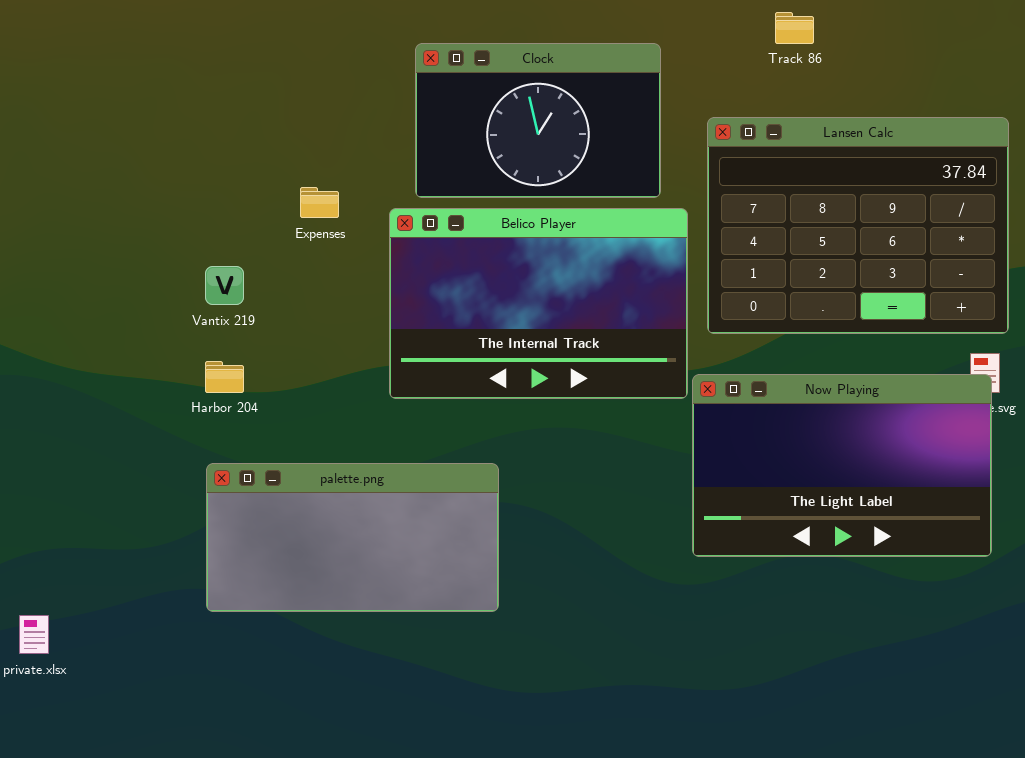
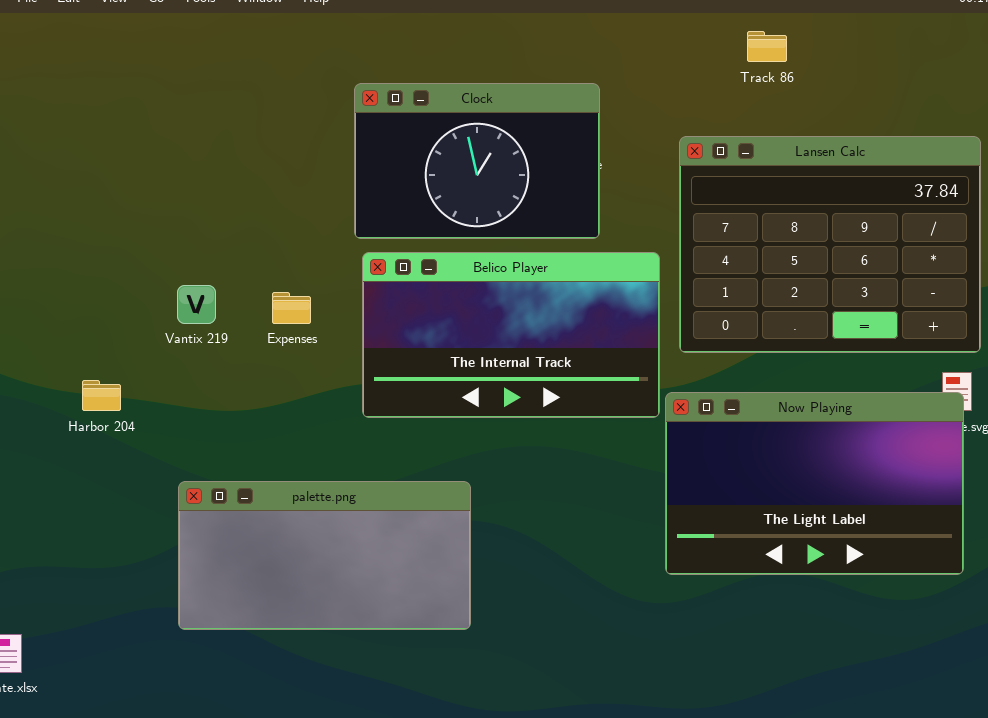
Clock: [415,43,661,198] -> [354,83,600,239], moved
Expenses: [300,187,339,218] -> [272,292,311,324], moved
Belico Player: [389,208,688,399] -> [362,252,660,418], resized
Harbor 204: [205,361,244,393] -> [82,380,121,411], moved

